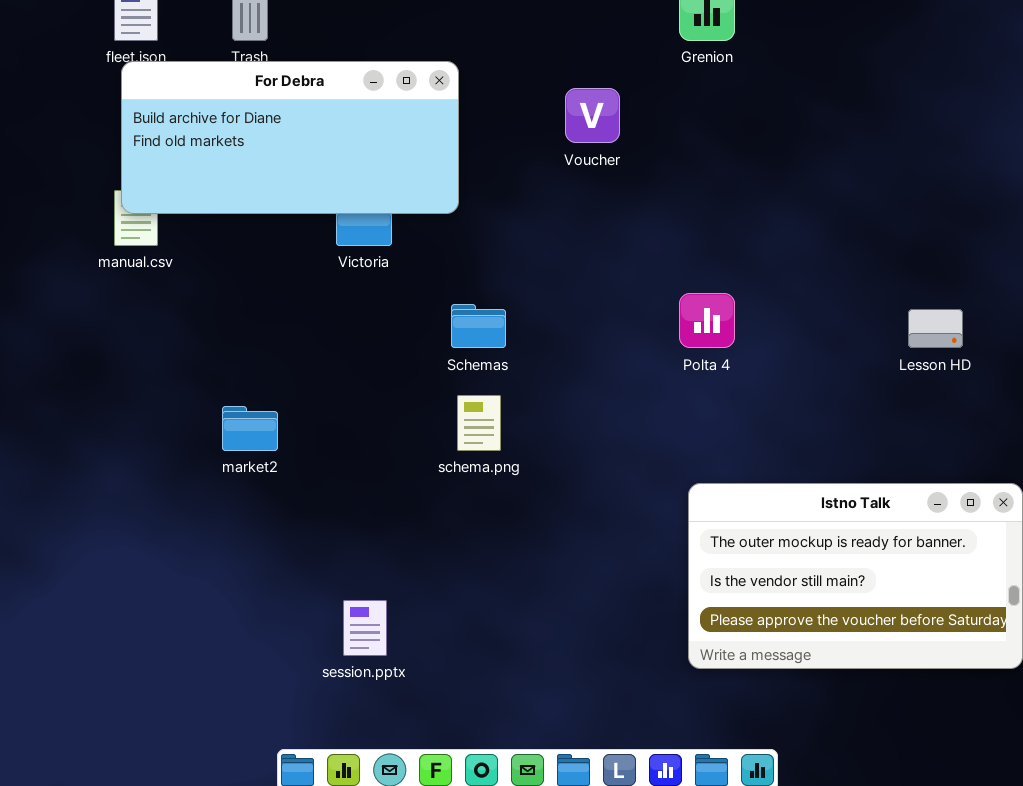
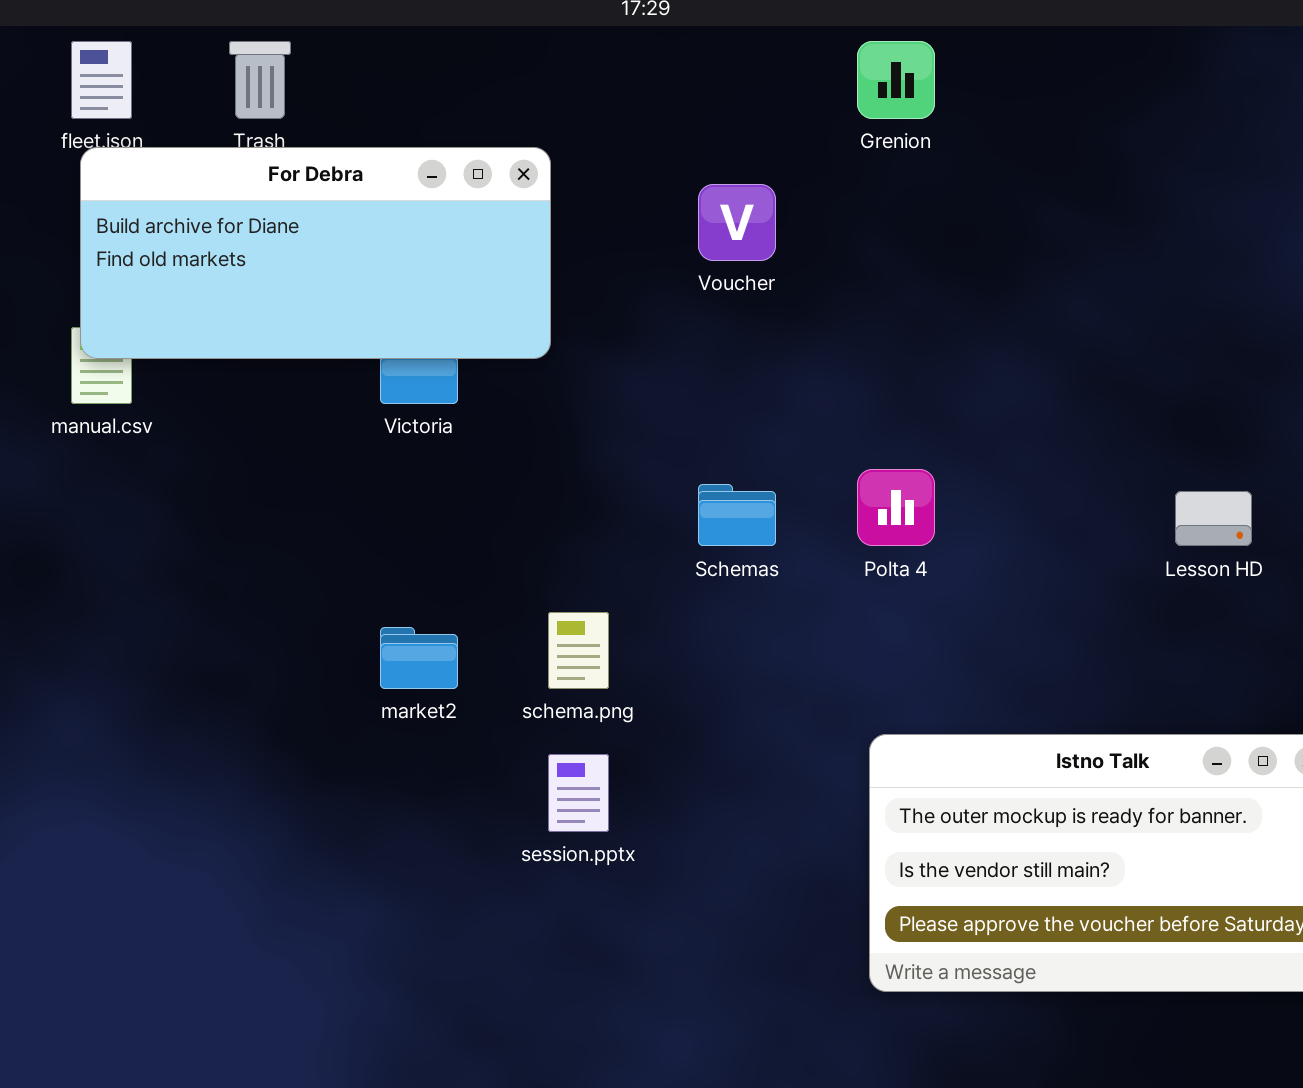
Schemas: [451,304,506,348] -> [698,484,776,546], moved
market2: [222,406,278,451] -> [380,627,458,689], moved
session.pptx: [343,600,387,656] -> [548,754,609,832], moved

